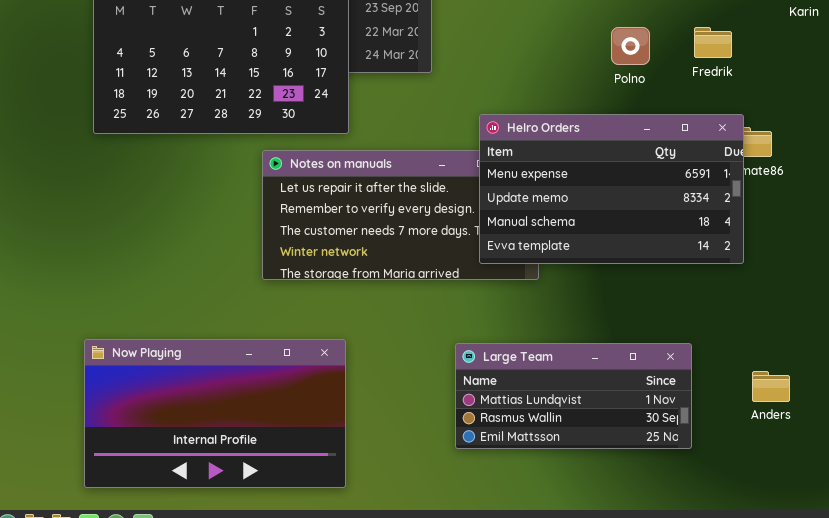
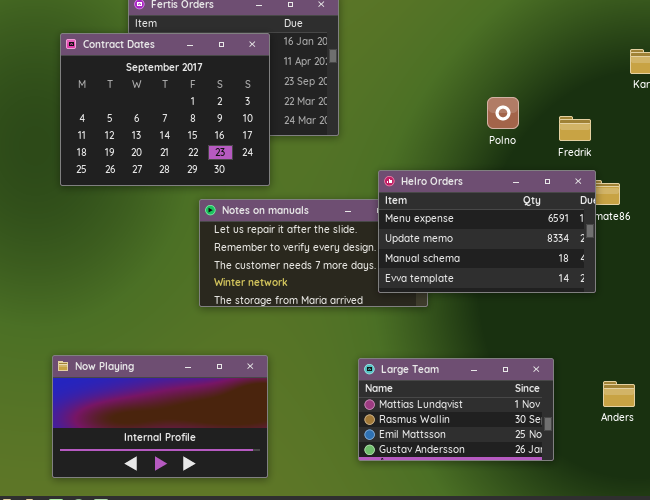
Fredrik: [694,27,732,58] -> [559,116,591,141], moved
Large Team: [455,343,692,449] -> [358,358,554,461], resized

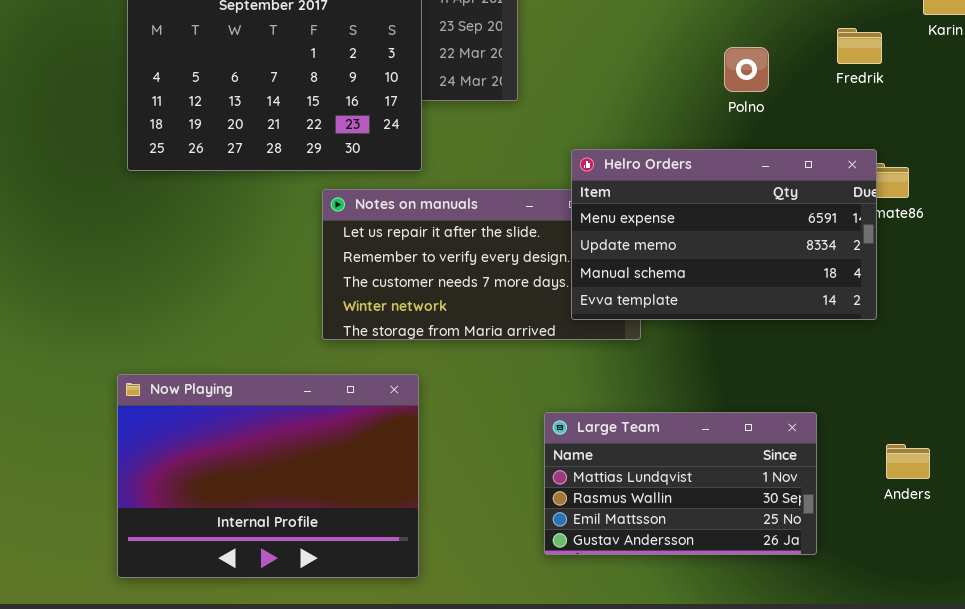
Fredrik: [559,116,591,141] -> [837,28,882,64], moved
Now Playing: [52,355,268,478] -> [117,374,419,578], resized

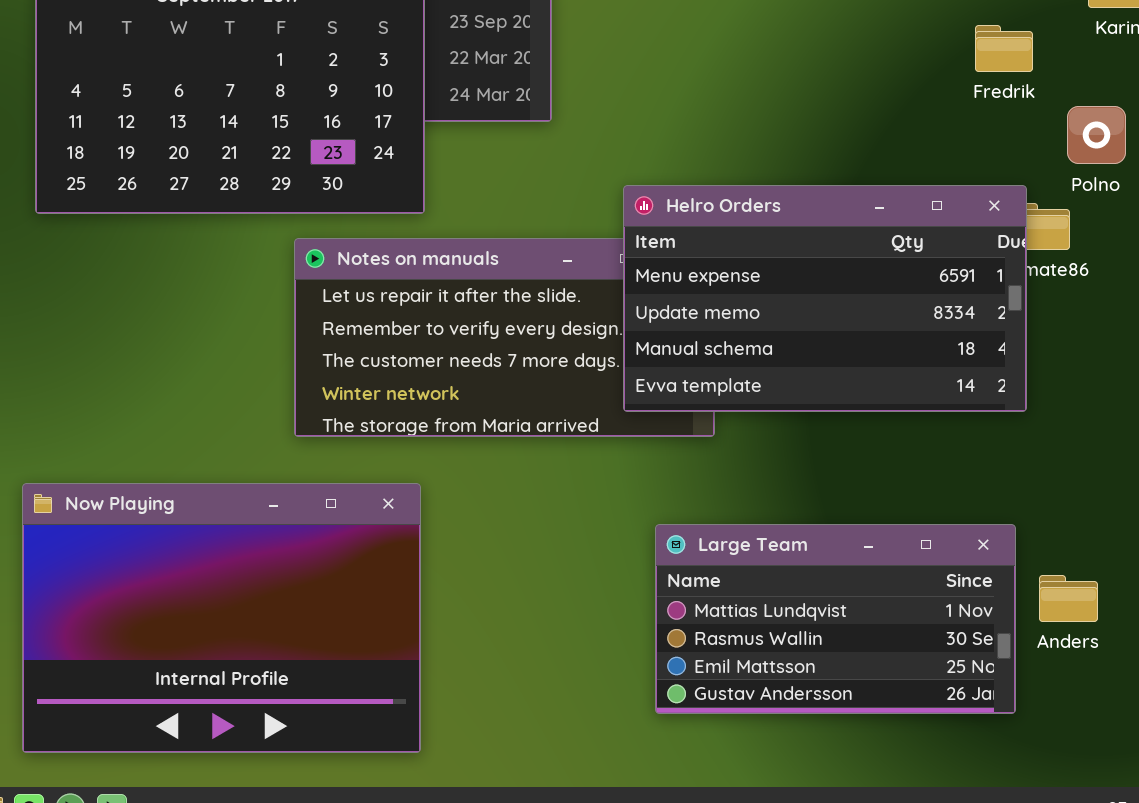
Polno: [724,47,769,92] -> [1067,106,1126,164], moved
Large Team: [544,412,817,555] -> [655,524,1016,714], moved

